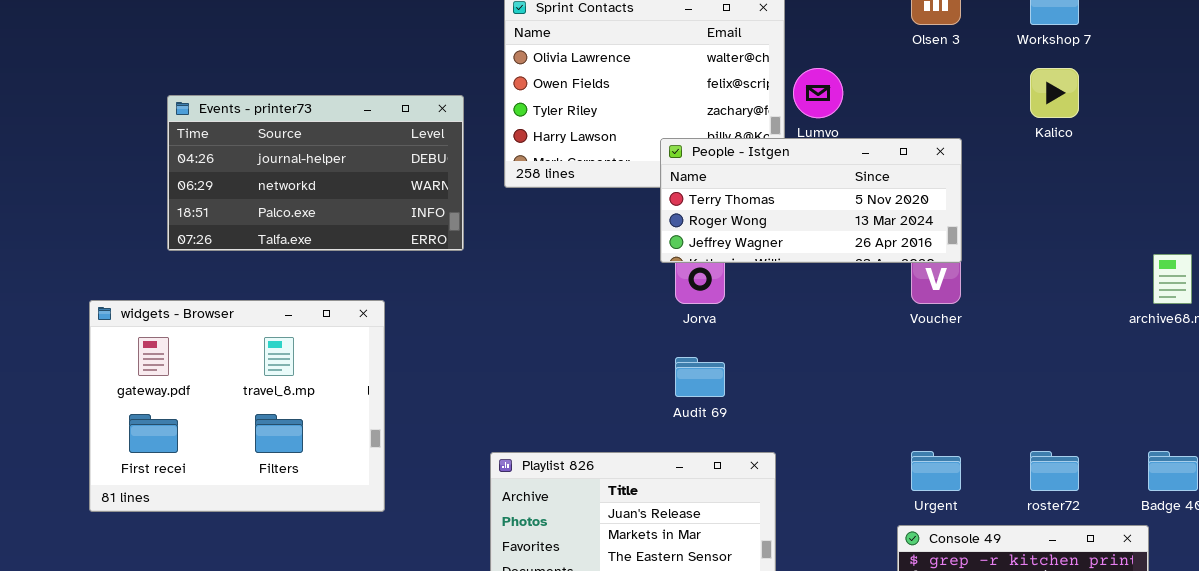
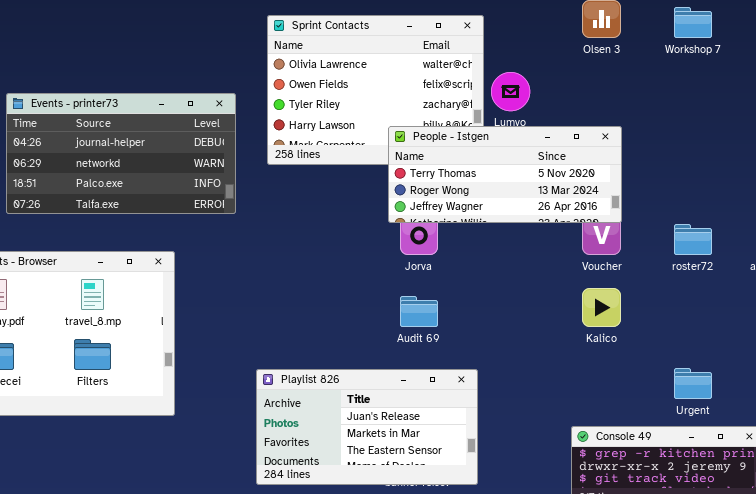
Kalico: [1030,68,1079,118] -> [582,288,621,327], moved
Urgent: [911,451,961,491] -> [674,368,712,399], moved
roster72: [1030,451,1079,491] -> [674,224,712,255], moved

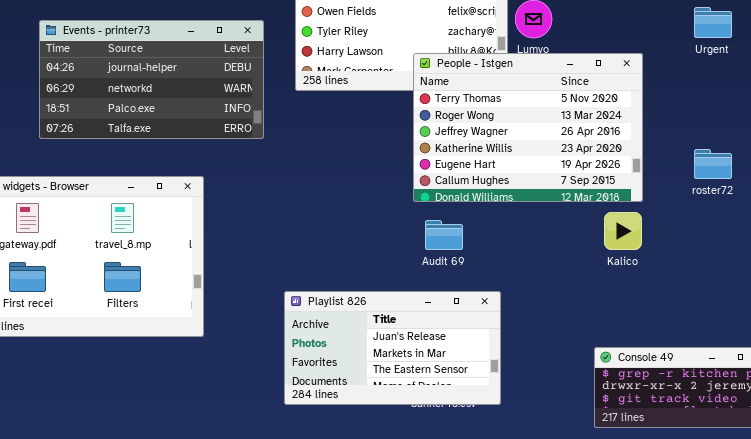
People - Istgen: [388,126,622,223] -> [413,53,643,202], resized
Urgent: [674,368,712,399] -> [694,7,732,38], moved

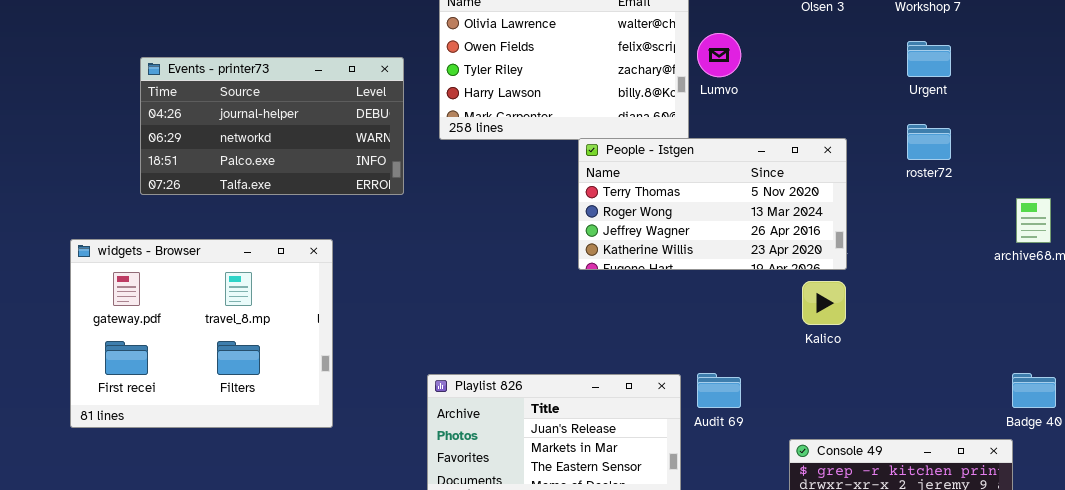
People - Istgen: [413,53,643,202] -> [578,138,847,270], resized
roster72: [694,149,732,179] -> [907,124,951,160], moved
Audit 69: [425,220,463,250] -> [697,373,741,408], moved

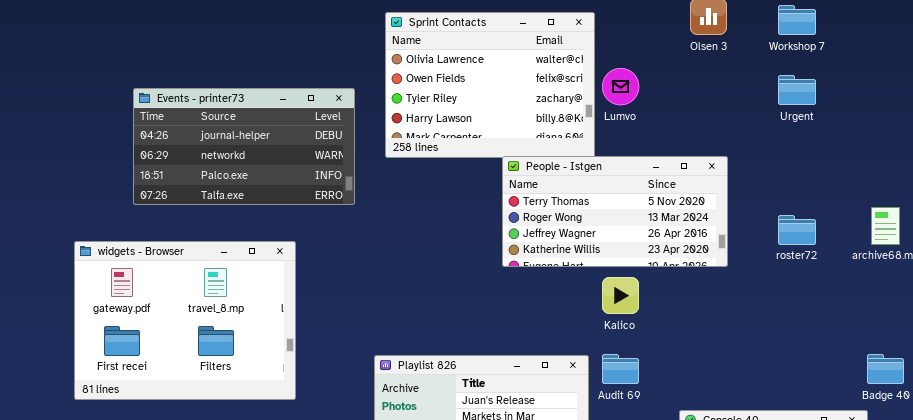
roster72: [907,124,951,160] -> [778,215,816,245], moved
Kalico: [802,281,846,325] -> [602,277,639,314], moved

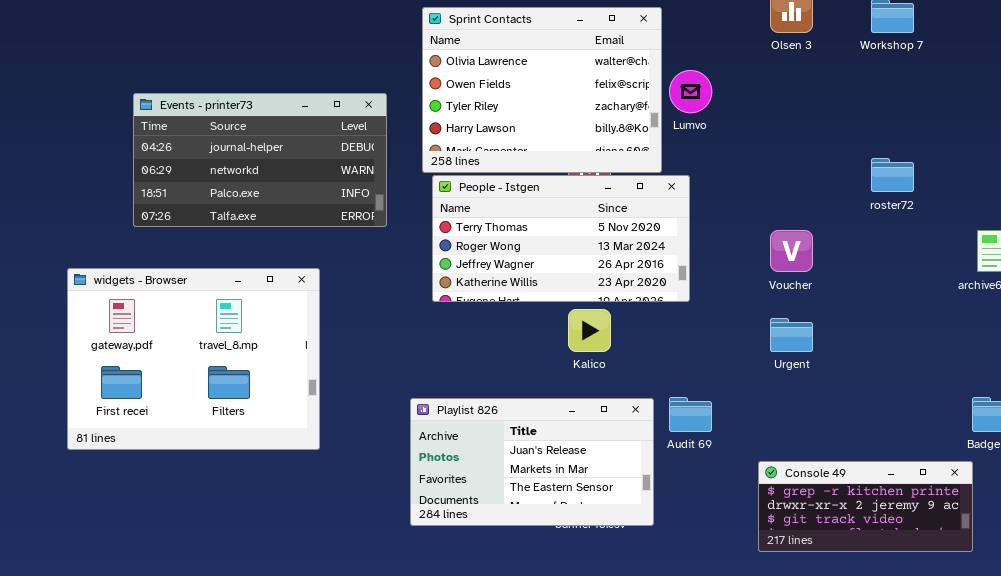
Urgent: [778,75,816,105] -> [770,318,813,352], moved
People - Istgen: [502,156,728,267] -> [432,175,690,302], moved
roster72: [778,215,816,245] -> [871,158,914,192], moved
Kalico: [602,277,639,314] -> [568,309,611,352], moved

